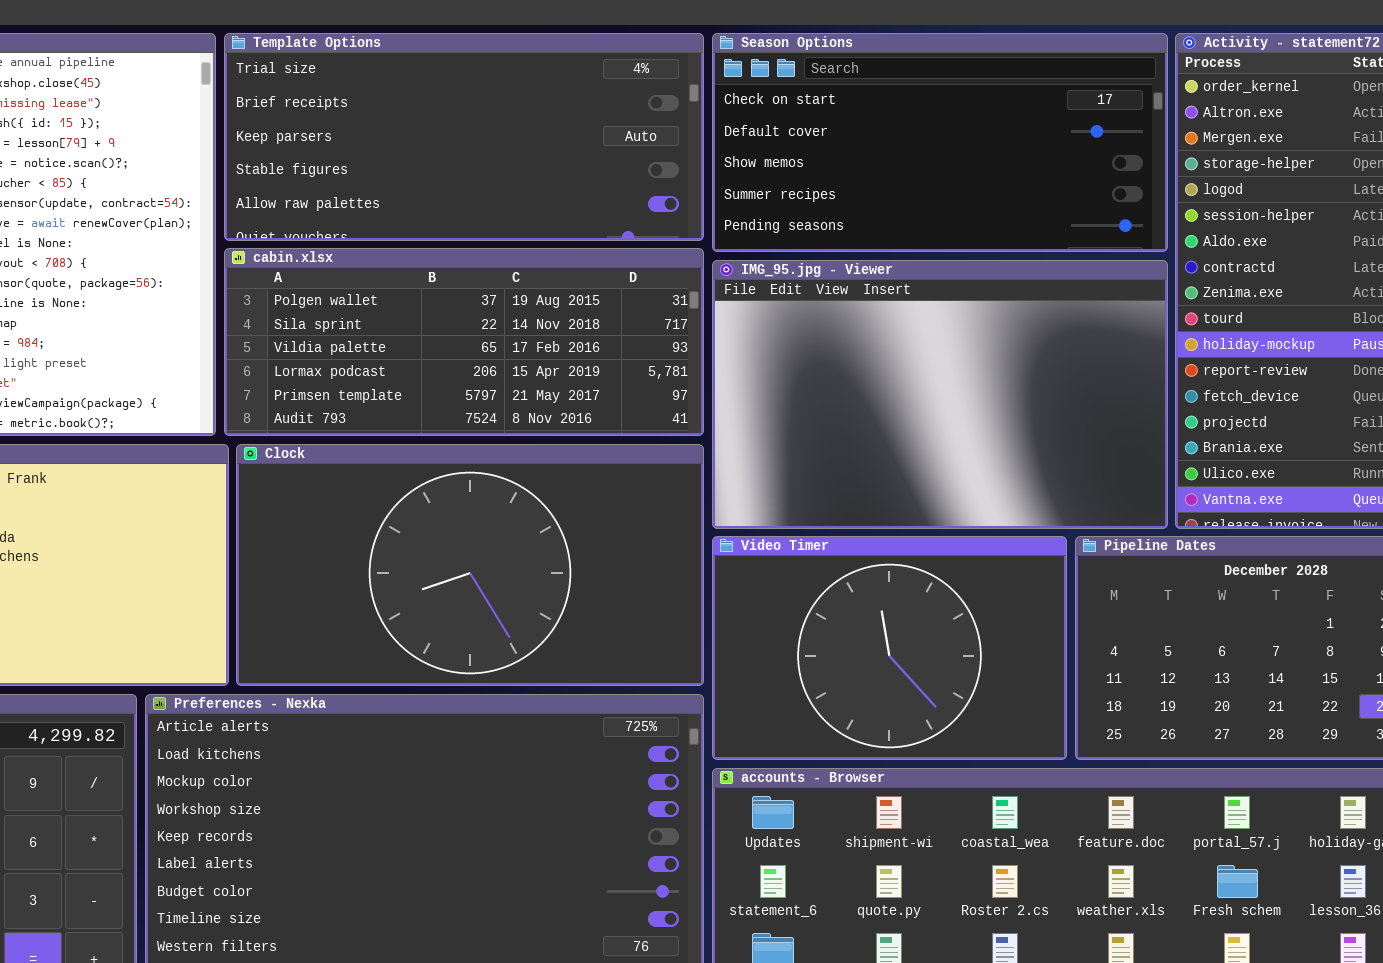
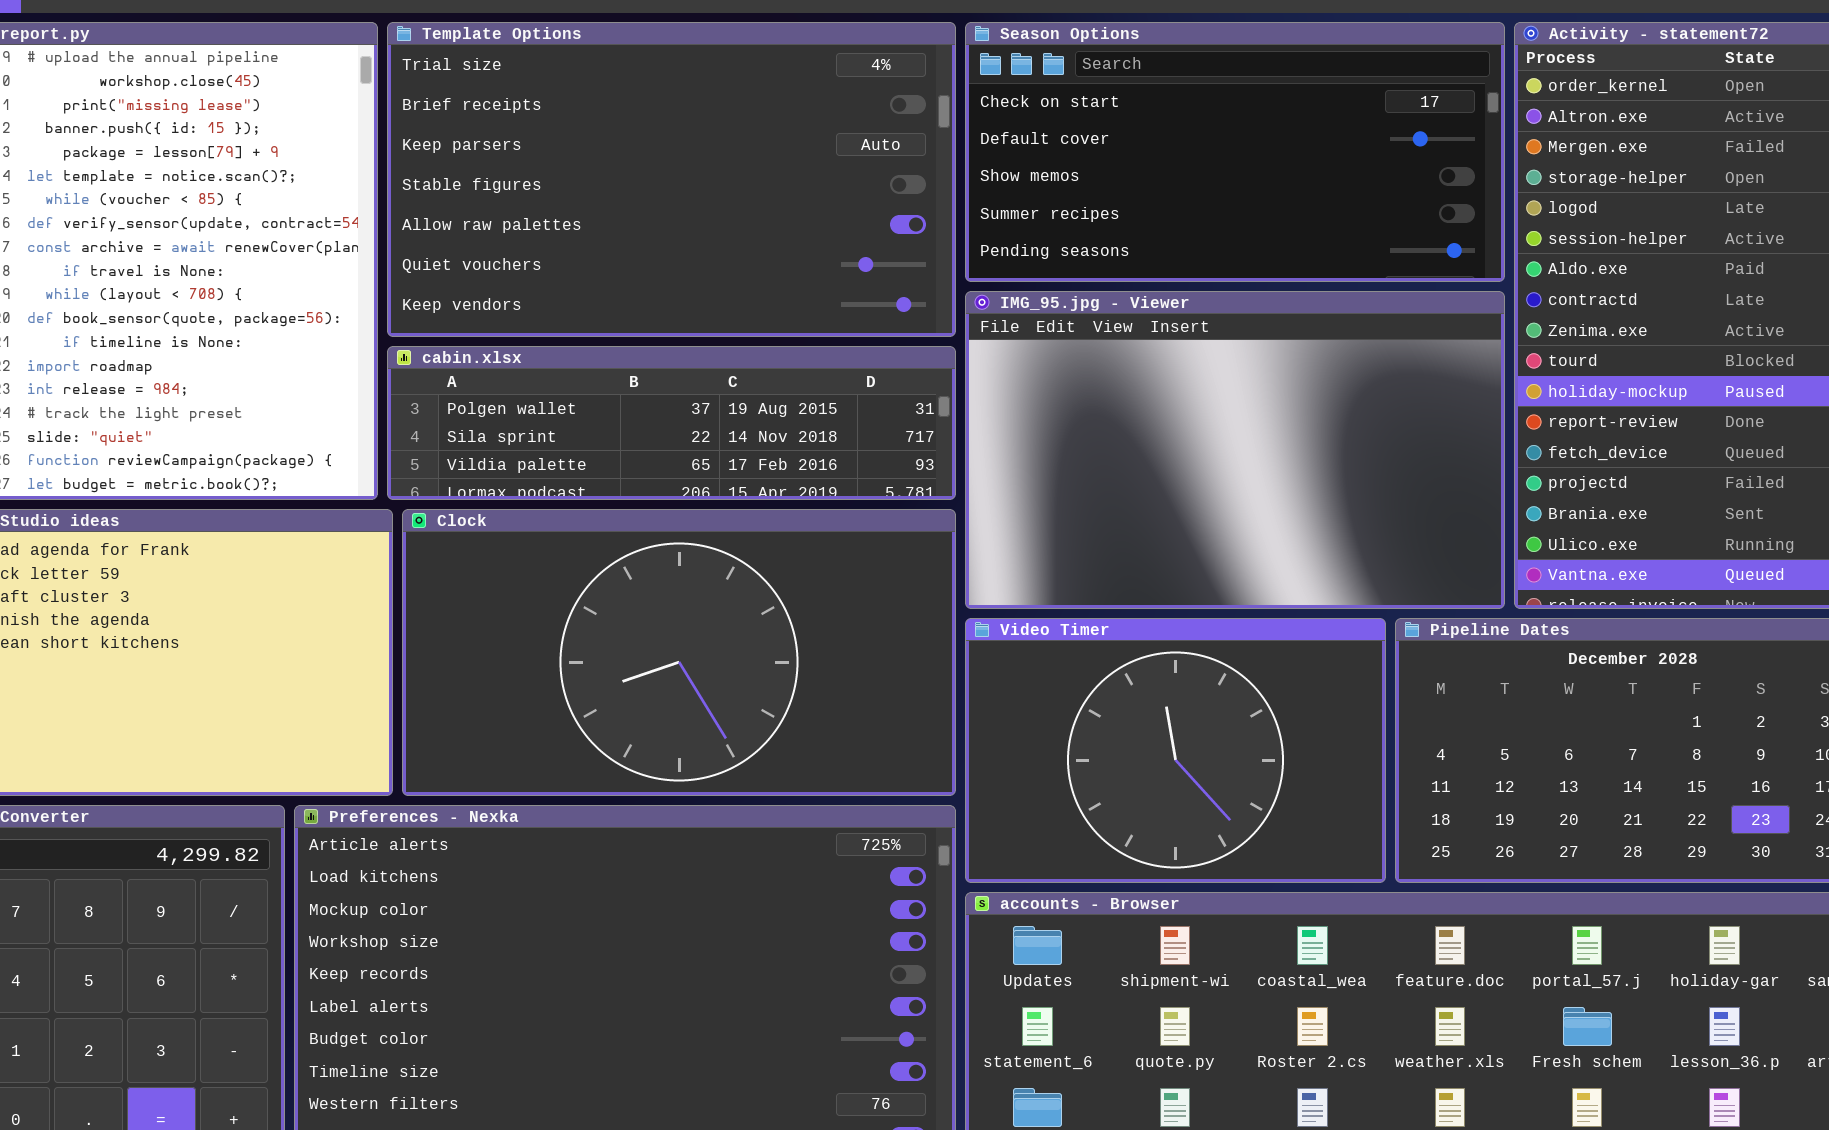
Template Options: [224,33,704,241] -> [387,22,956,337], resized
cabin.xlsx: [224,248,704,436] -> [387,346,956,500], resized

